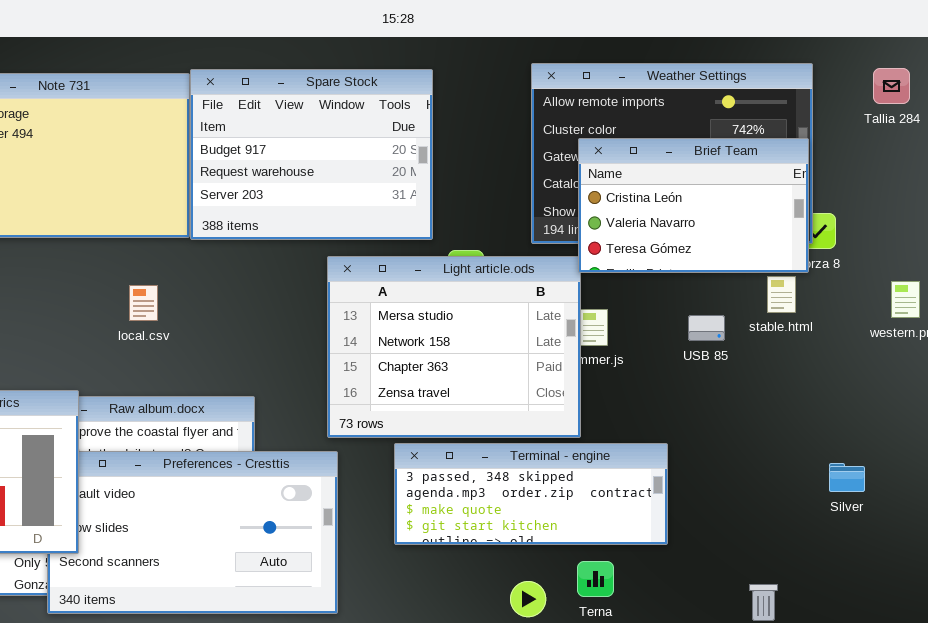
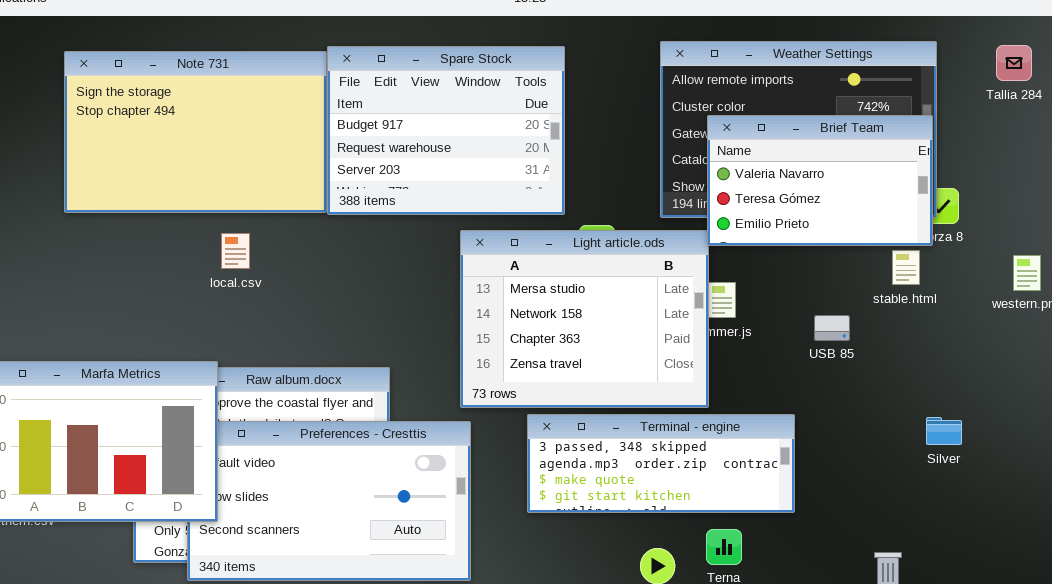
Brief Team: [578,138,809,273] -> [707,115,933,246], scrolled down 1 row
local.csv: [129,285,158,321] -> [221,233,250,269], moved
USB 85: [688,315,725,341] -> [814,315,850,341], moved
Silver: [829,463,865,492] -> [926,417,962,445], moved

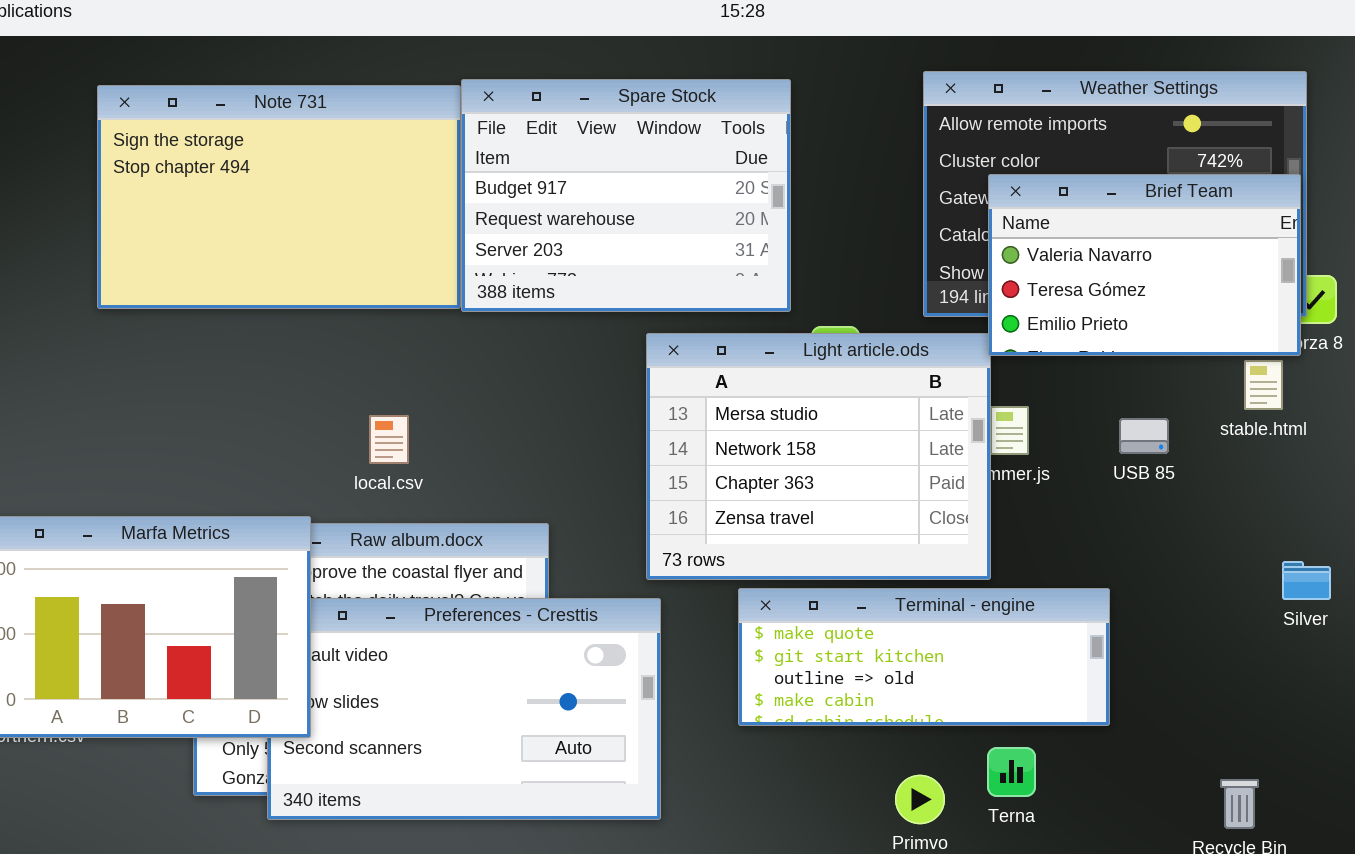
local.csv: [221,233,250,269] -> [369,415,409,464], moved
USB 85: [814,315,850,341] -> [1119,418,1169,454], moved
Terminal - engine: [527,414,795,513] -> [738,588,1110,726], scrolled down 2 rows
Silver: [926,417,962,445] -> [1282,561,1331,600], moved

